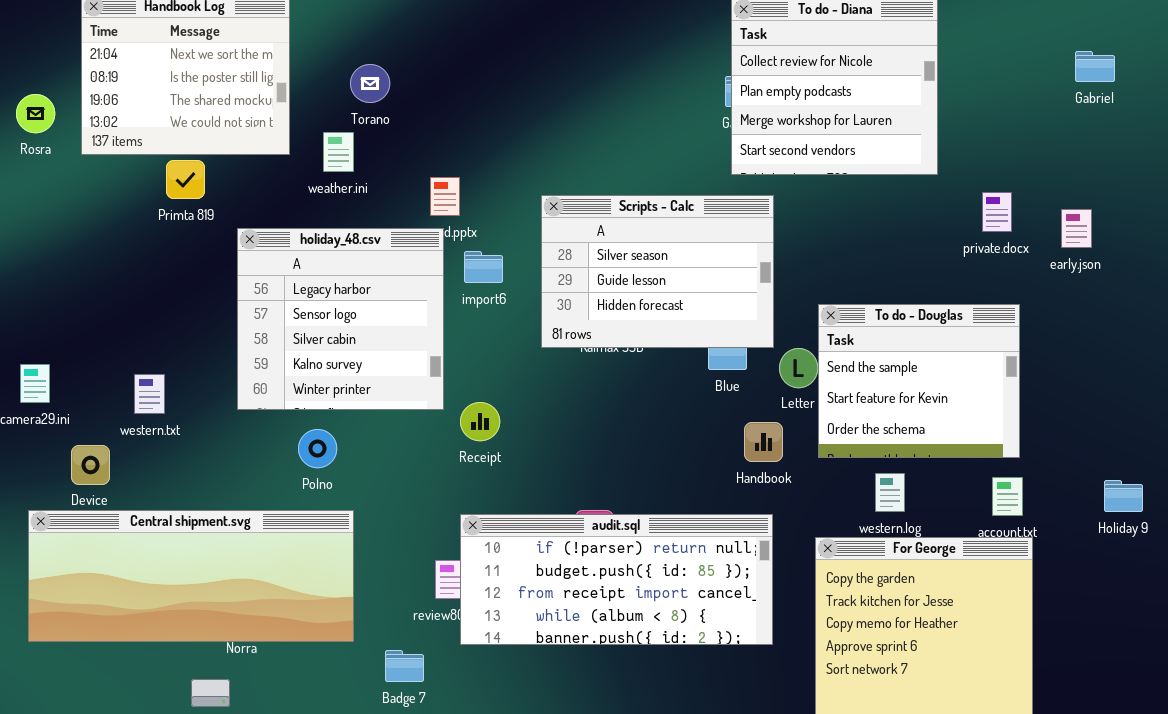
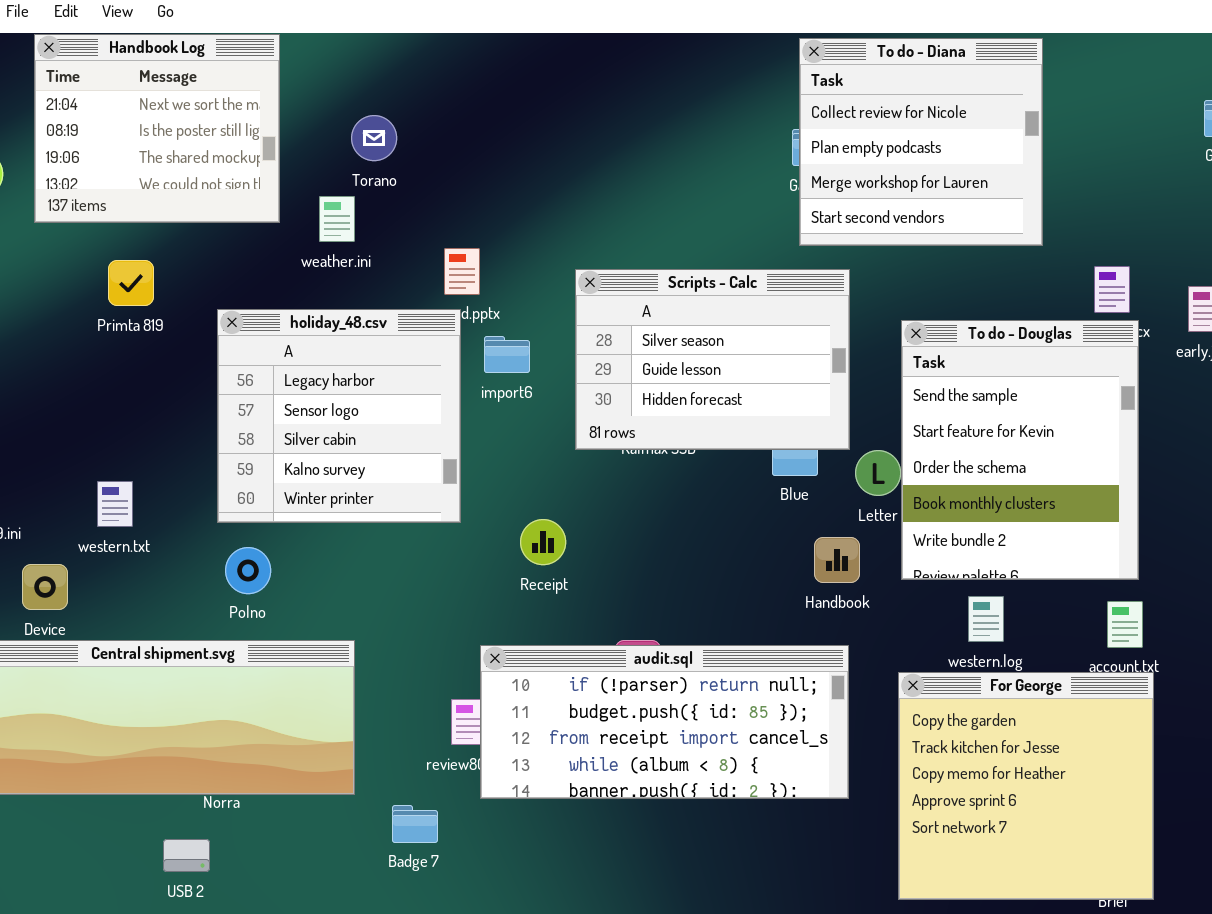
Primta 819: [166,160,205,199] -> [108,260,154,306], moved
To do - Douglas: [818,304,1020,458] -> [901,320,1139,580], resized
Receipt: [460,402,500,441] -> [520,519,566,565], moved
Polno: [298,429,337,468] -> [225,547,271,594], moved

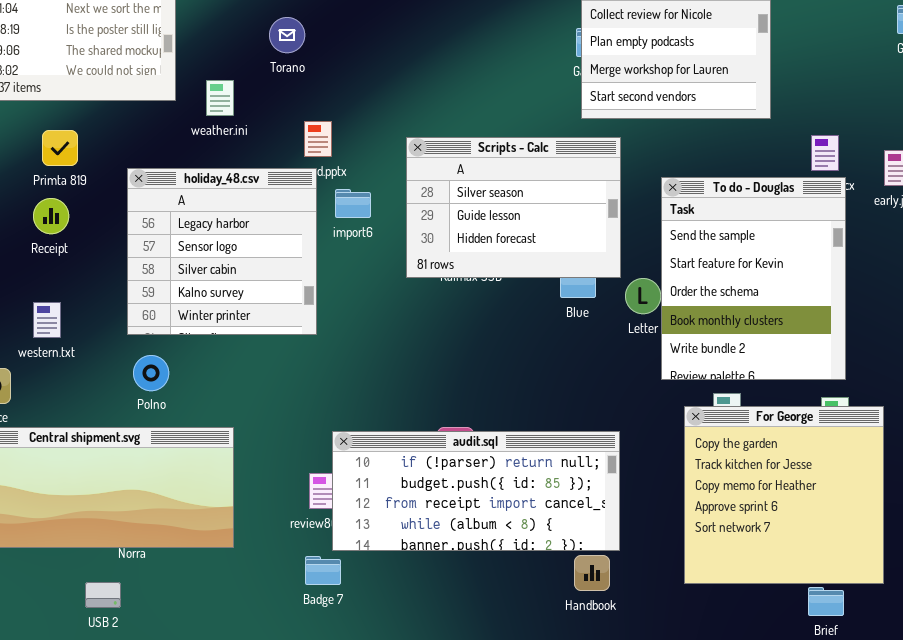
Torano: [351,115,397,161] -> [269,17,305,53], moved
Receipt: [520,519,566,565] -> [33,198,69,234], moved
Handbook: [814,537,860,583] -> [574,555,610,591], moved
For George: [898,672,1154,900] -> [684,406,884,584], moved
Badge 7: [392,805,438,843] -> [305,556,341,585], moved

